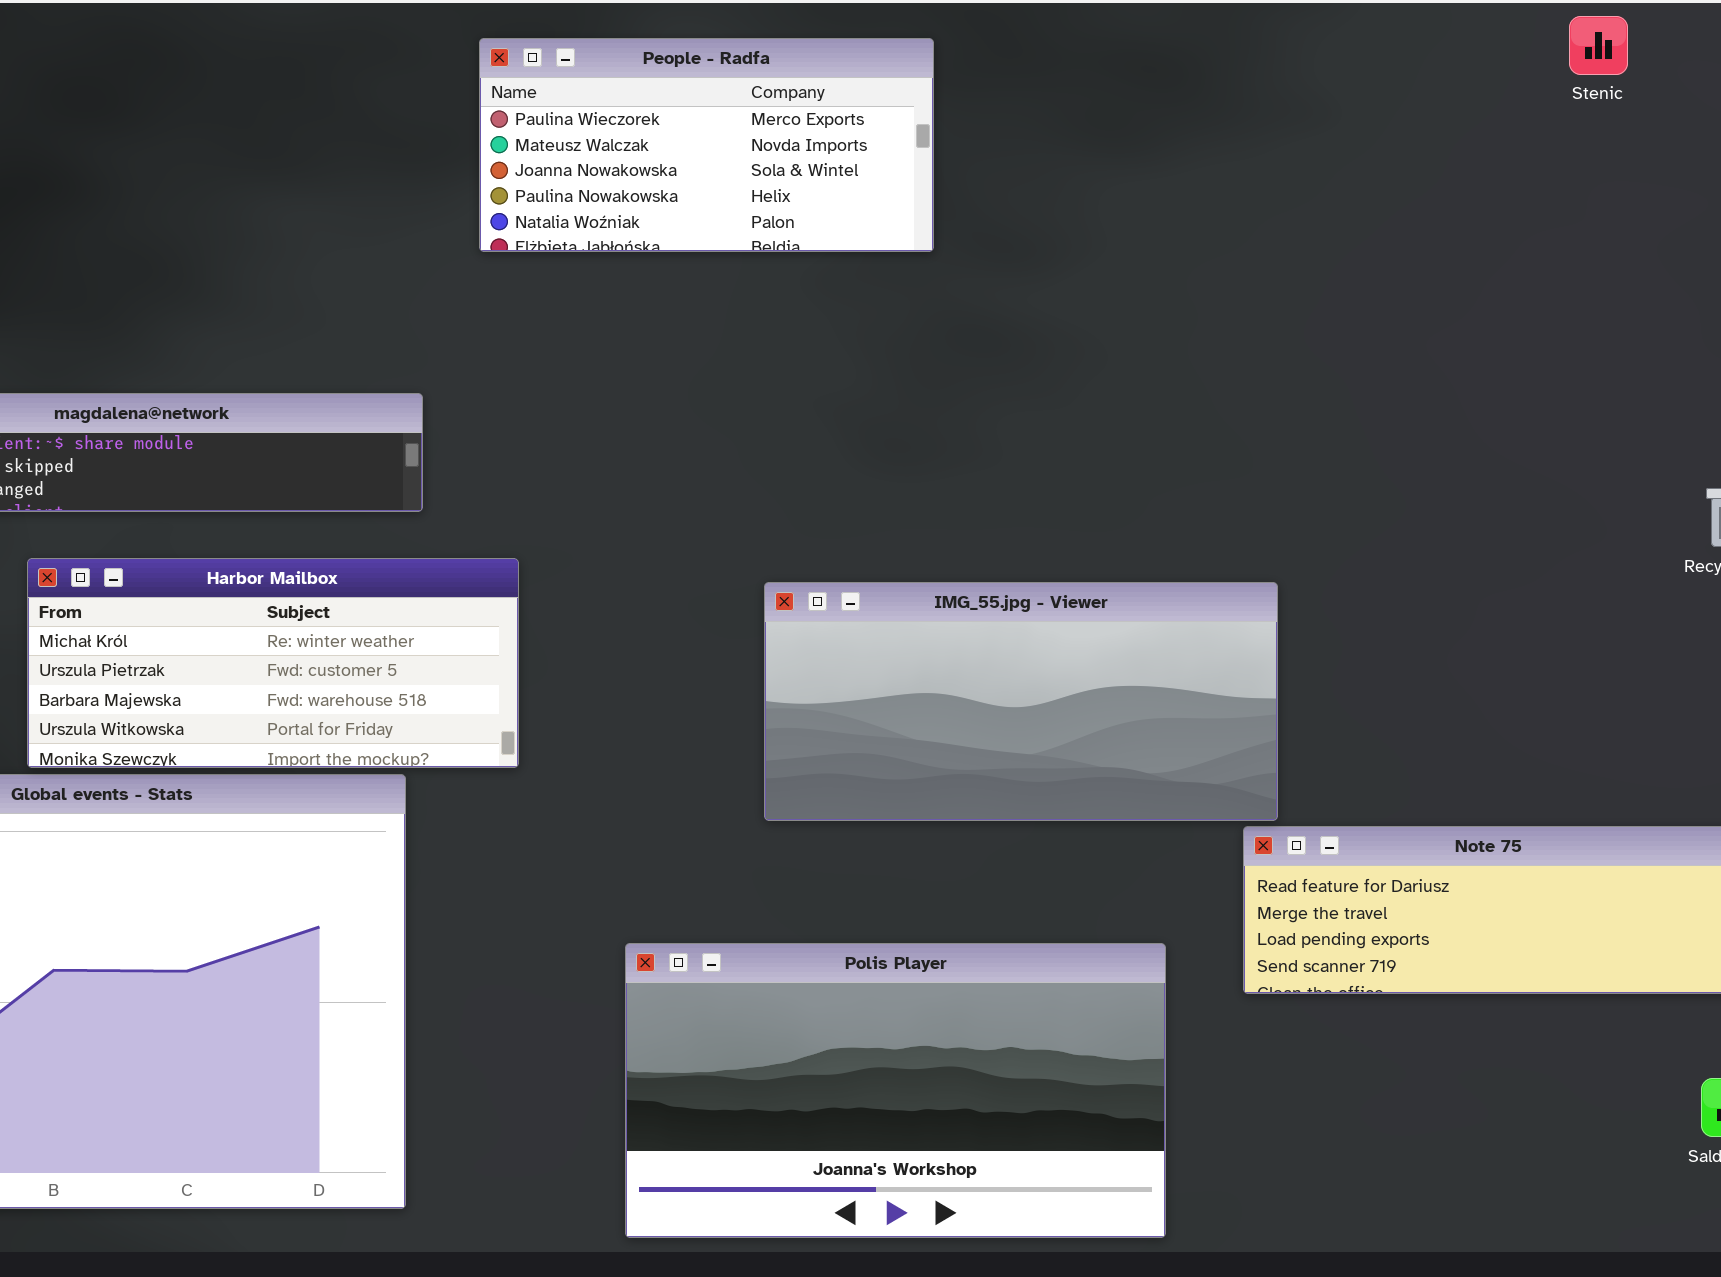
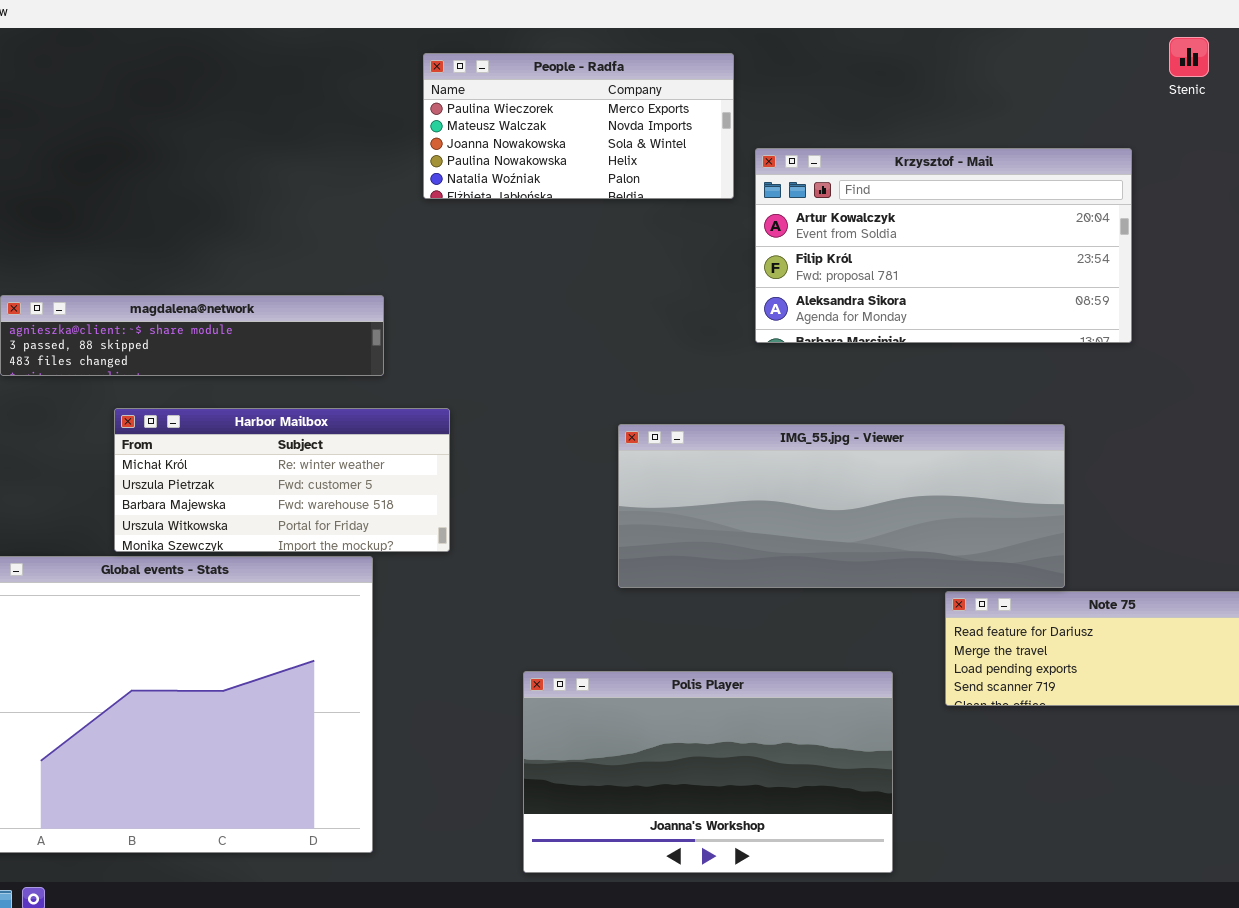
Krzysztof - Mail: none -> [755,148,1132,343], opened
IMG_55.jpg - Viewer: [764,582,1278,821] -> [618,424,1065,588], resized

